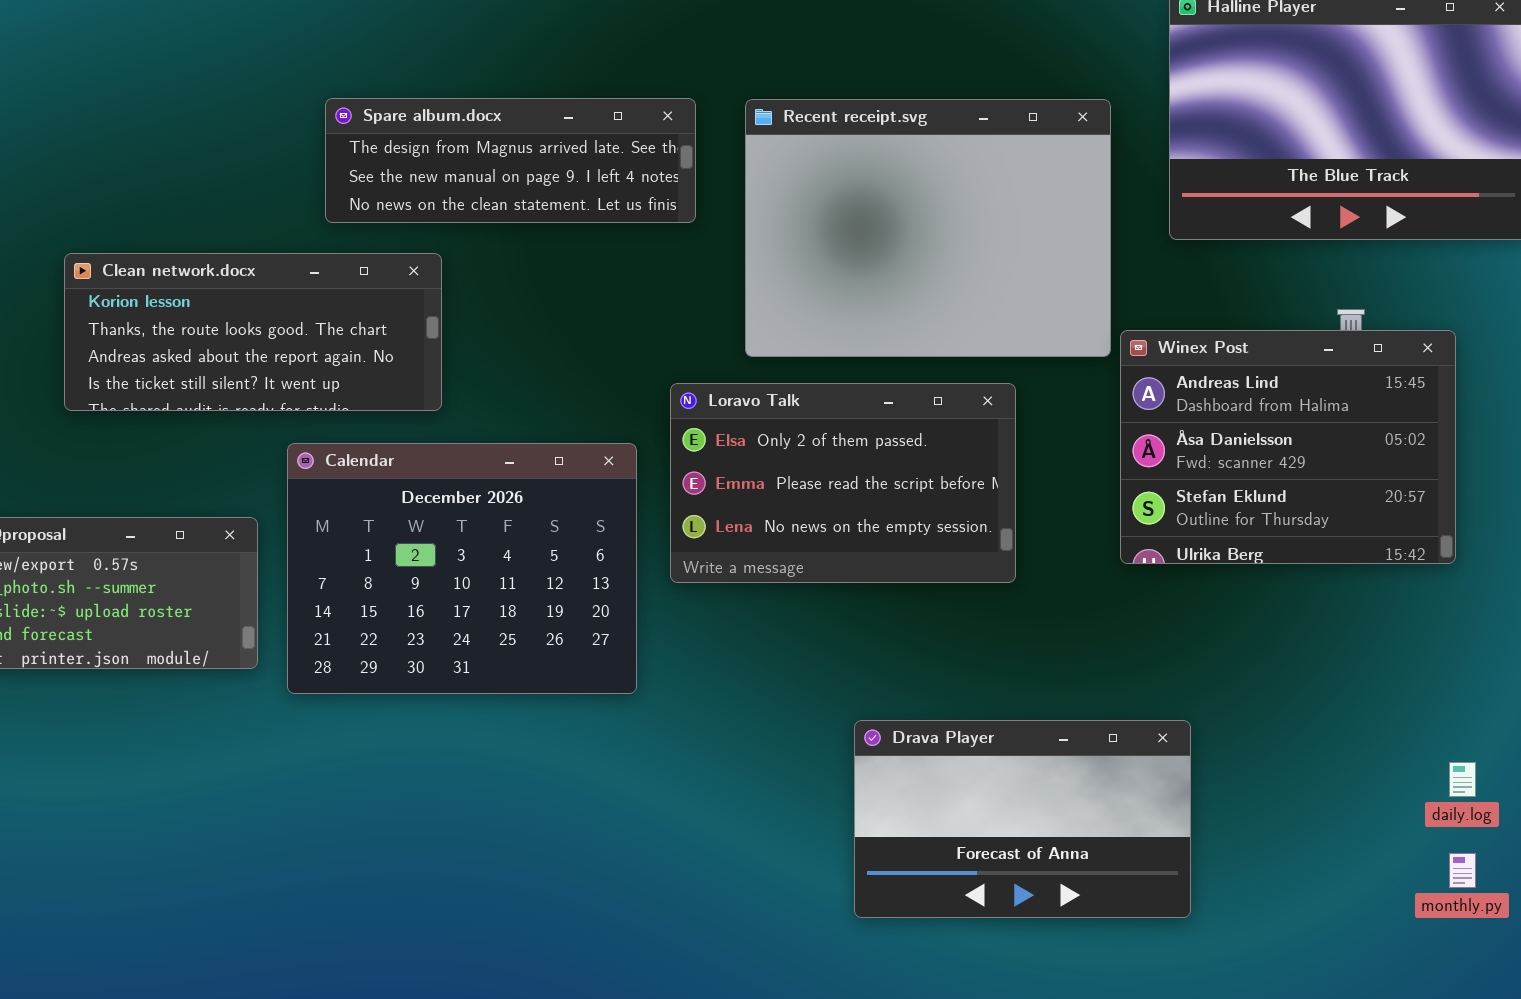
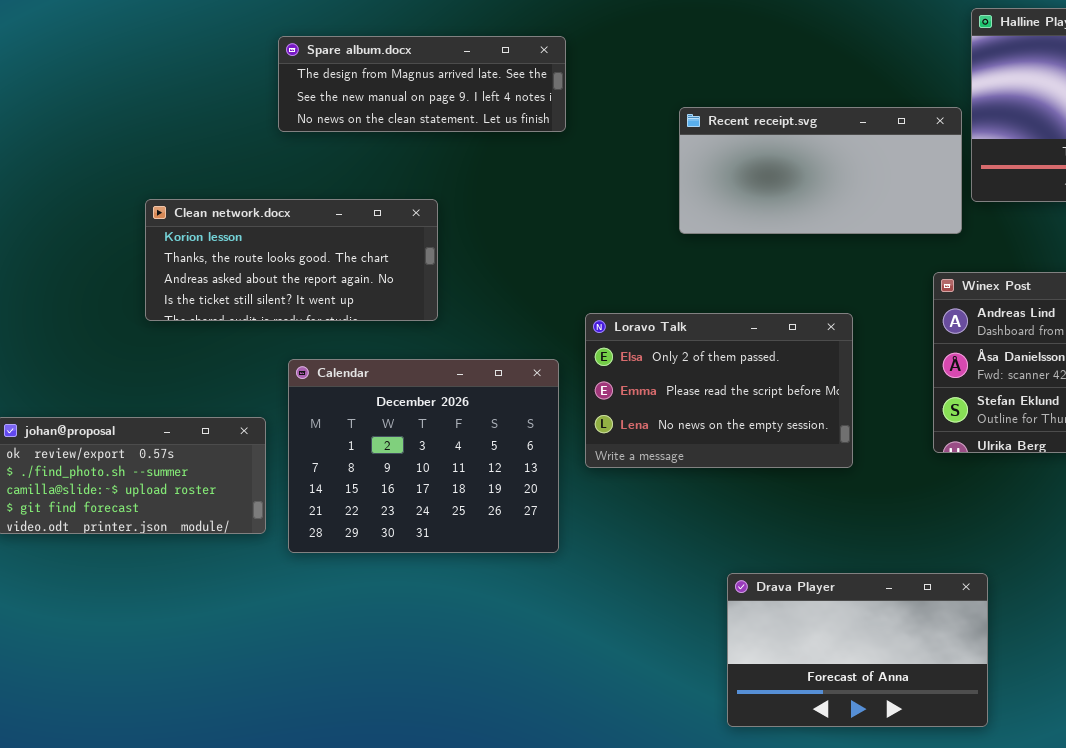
Spare album.docx: [325,98,696,223] -> [278,36,566,132], moved
Recent receipt.svg: [745,99,1111,357] -> [679,107,962,234], moved, resized
Clean network.docx: [64,253,442,411] -> [145,199,438,321], moved

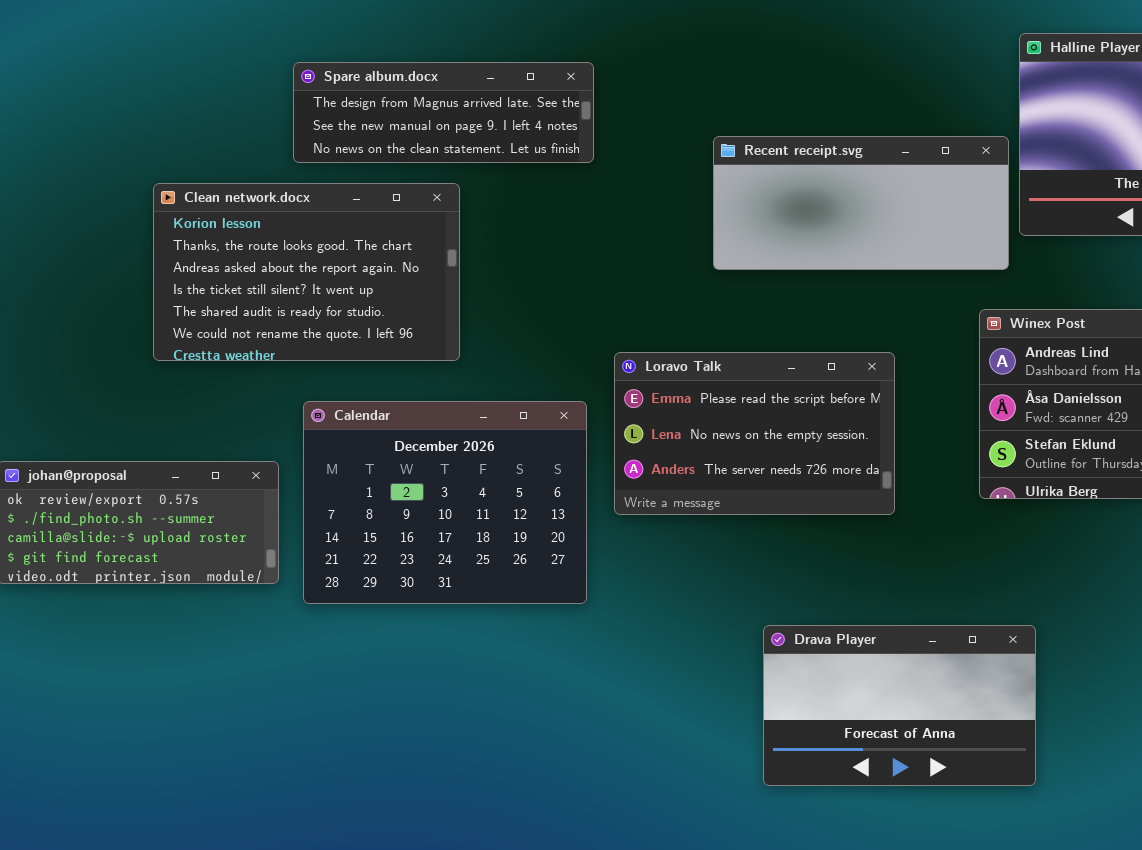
Clean network.docx: [145,199,438,321] -> [153,183,460,361], resized
Loravo Talk: [585,313,853,468] -> [614,352,895,515], scrolled down 1 row

